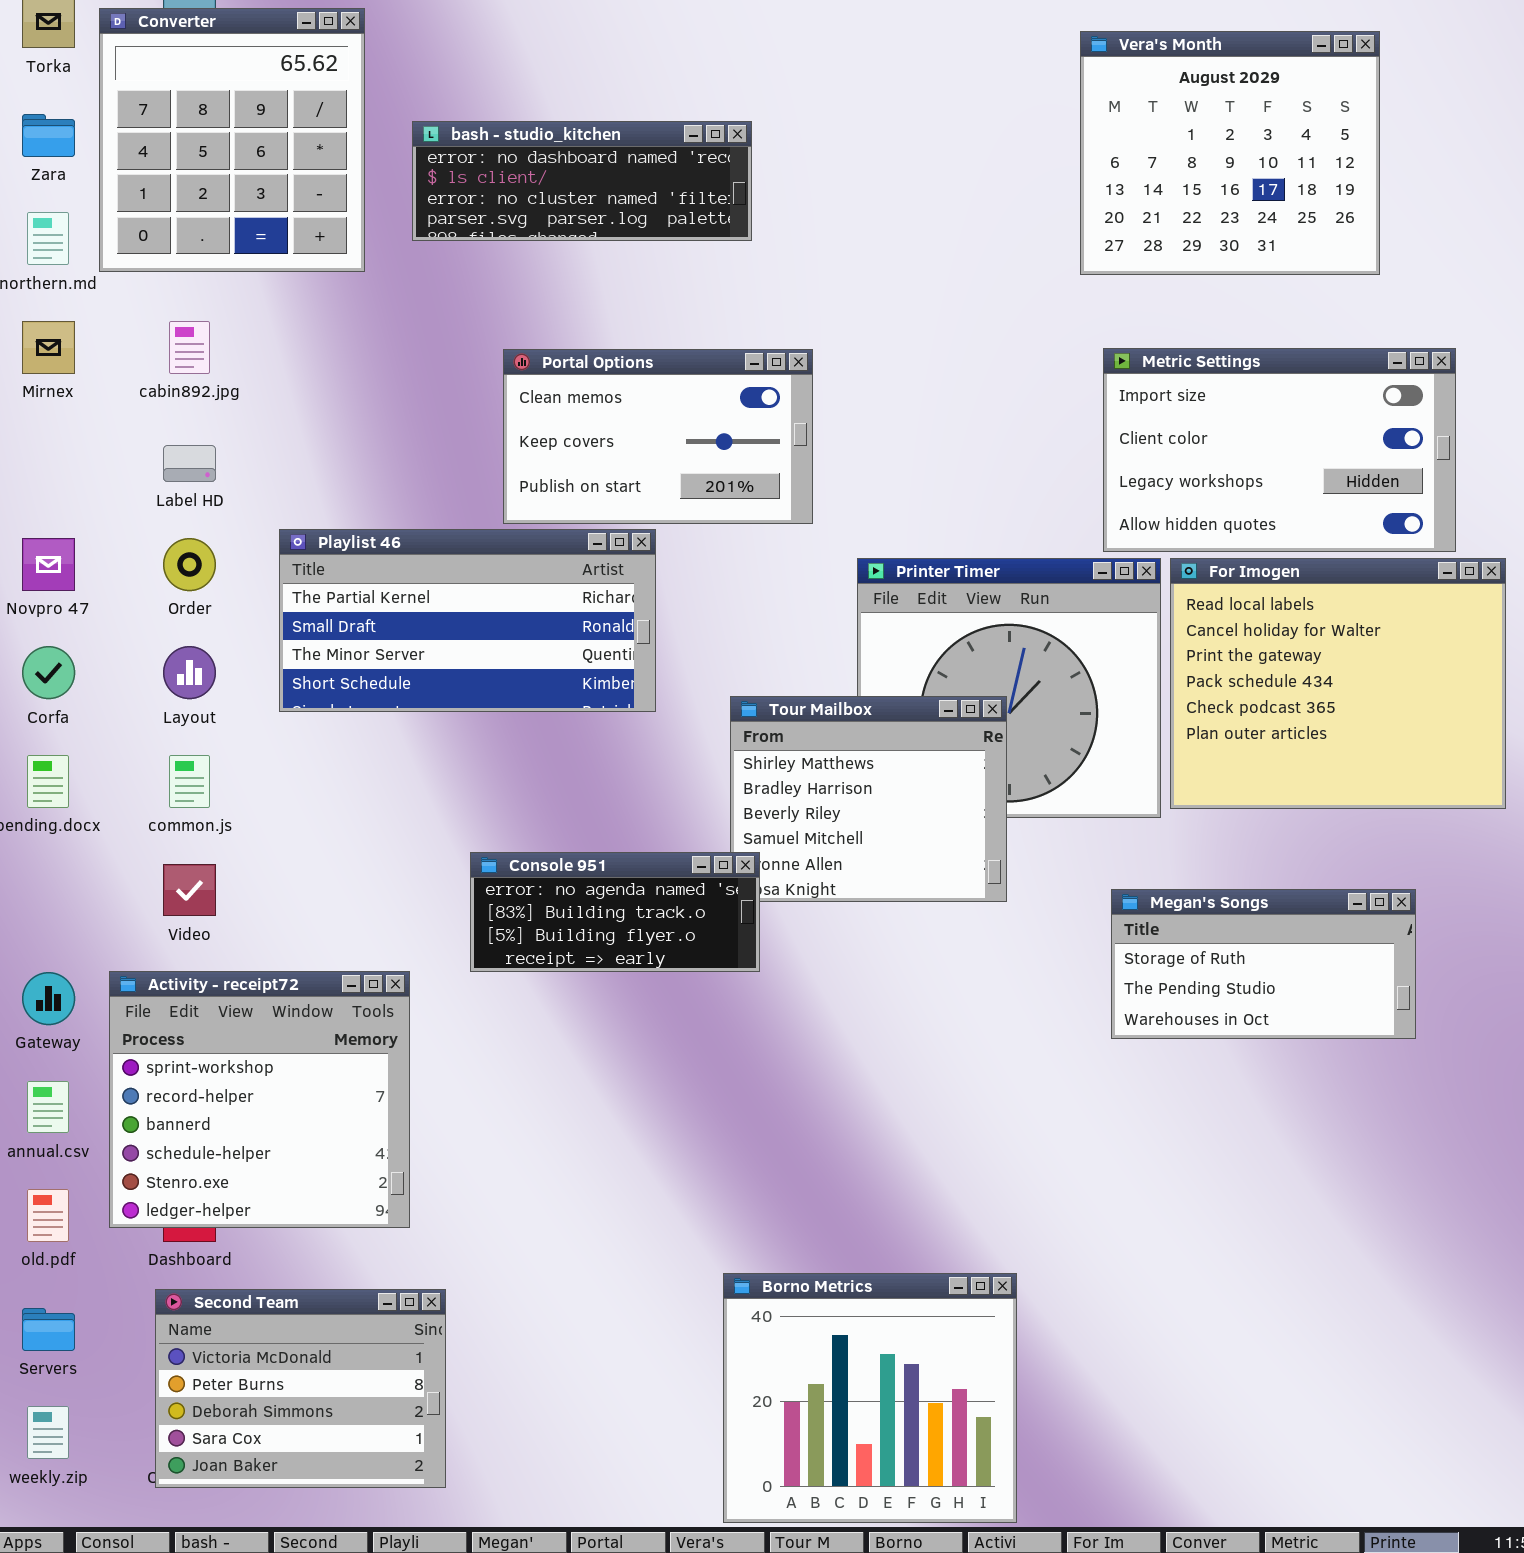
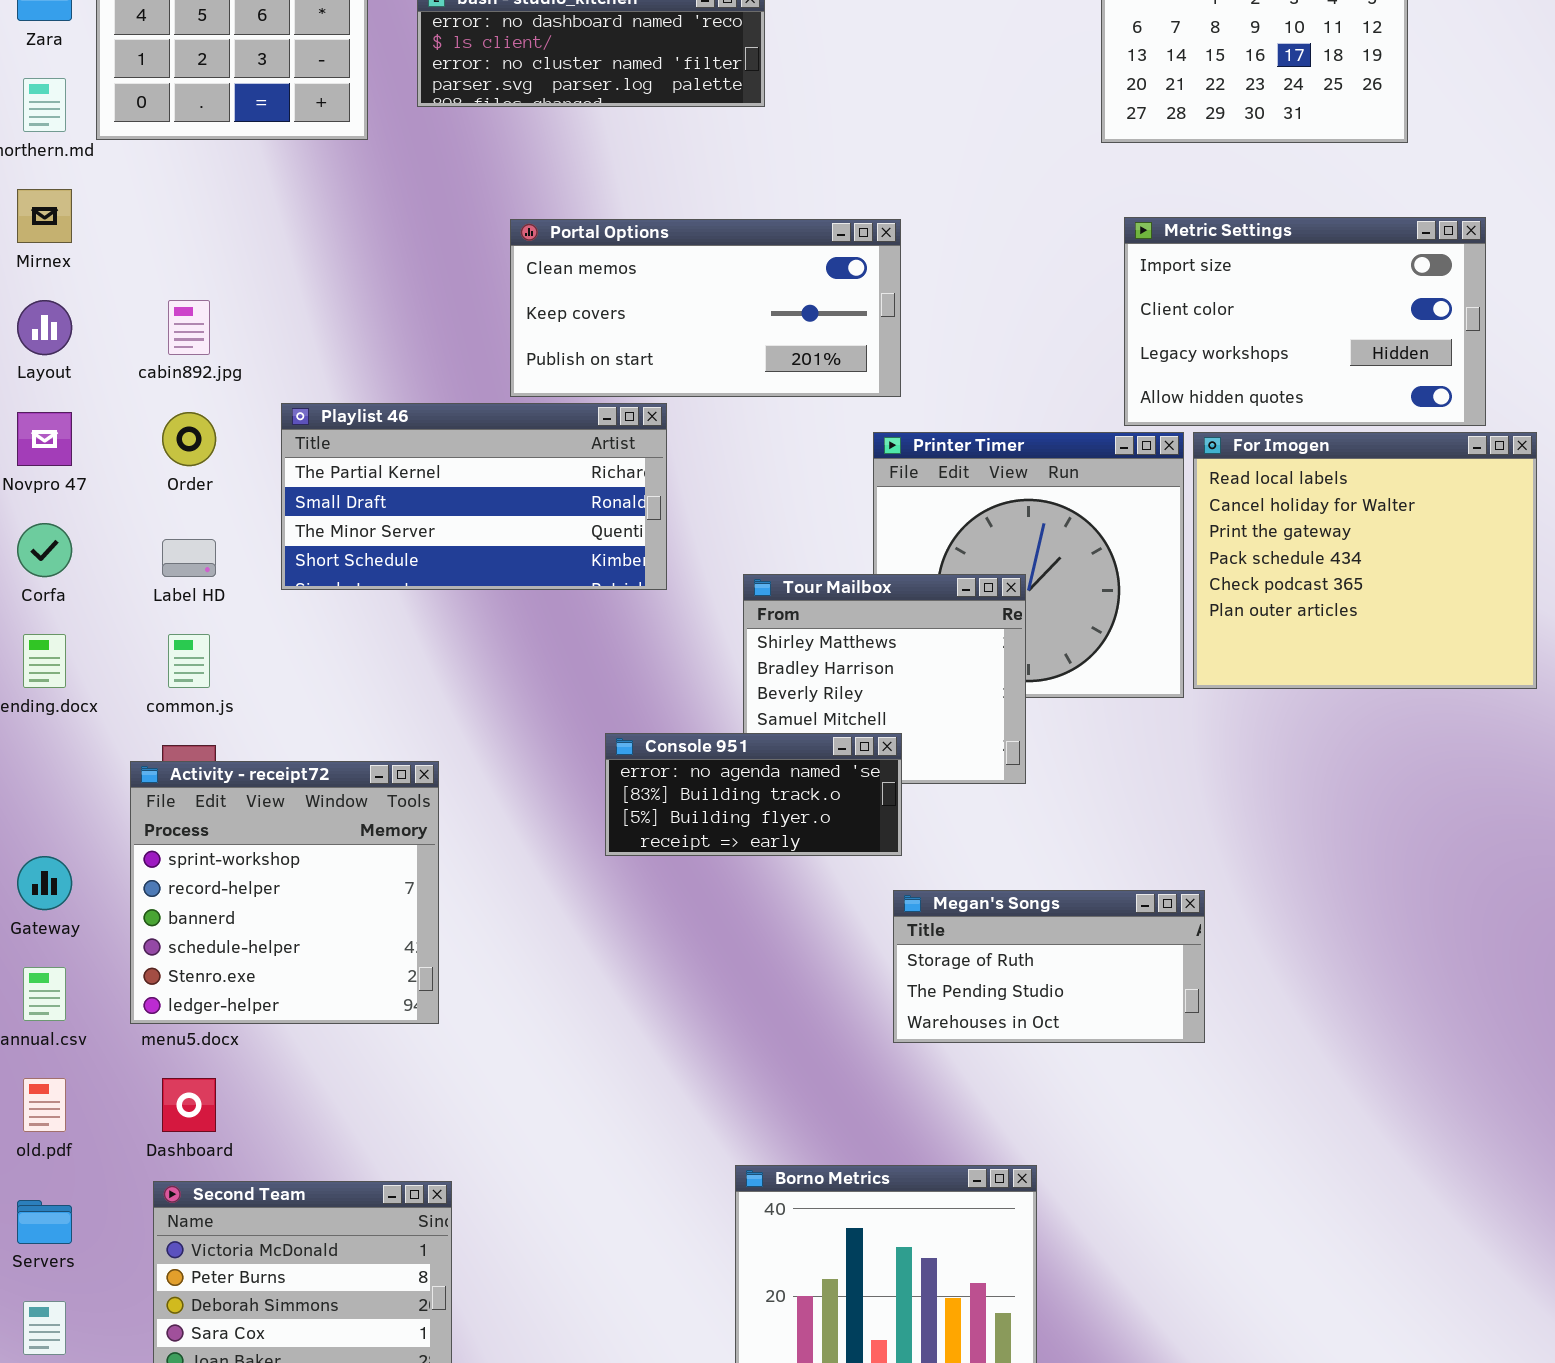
cabin892.jpg: [169,321,210,374] -> [168,300,210,355], moved
Portal Options: [503,349,813,524] -> [510,219,901,397], resized
Label HD: [163,445,216,482] -> [162,539,216,577], moved
Layout: [163,646,216,699] -> [17,300,72,355], moved
Console 951: [470,852,760,972] -> [605,733,902,856], moved
Megan's Songs: [1111,889,1416,1039] -> [893,890,1205,1043], moved
Activity - receipt72: [109,971,410,1228] -> [130,761,439,1024], moved

